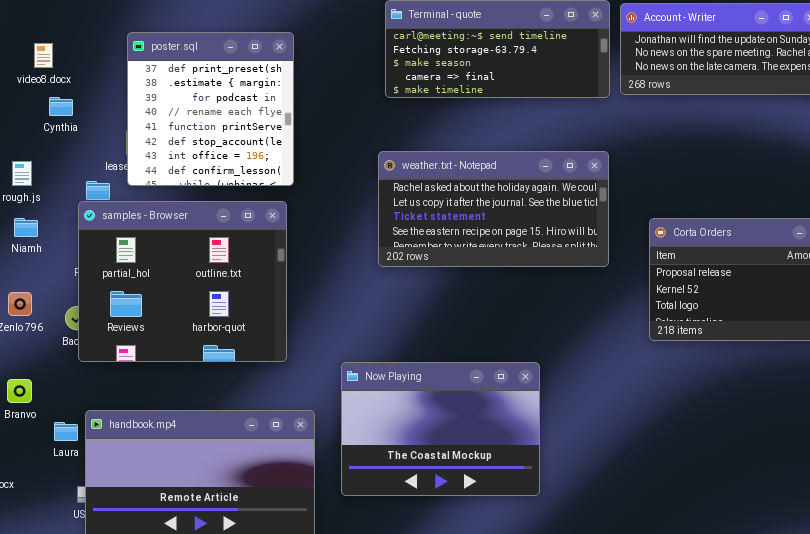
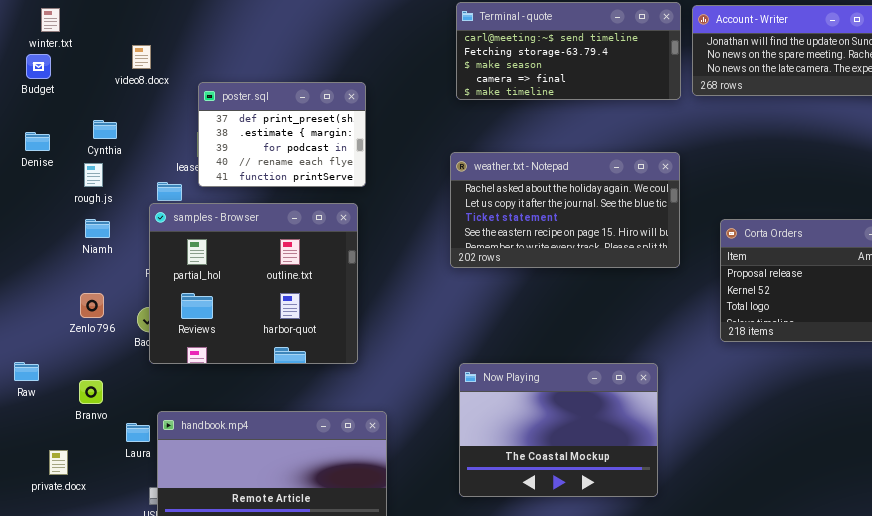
poster.sql: [127,32,294,186] -> [198,82,366,187], resized
video8.docx: [34,43,53,68] -> [132,45,151,69], moved
Cynthia: [49,97,73,116] -> [93,120,117,139], moved
Now Playing: [341,362,540,496] -> [459,363,658,497], moved

